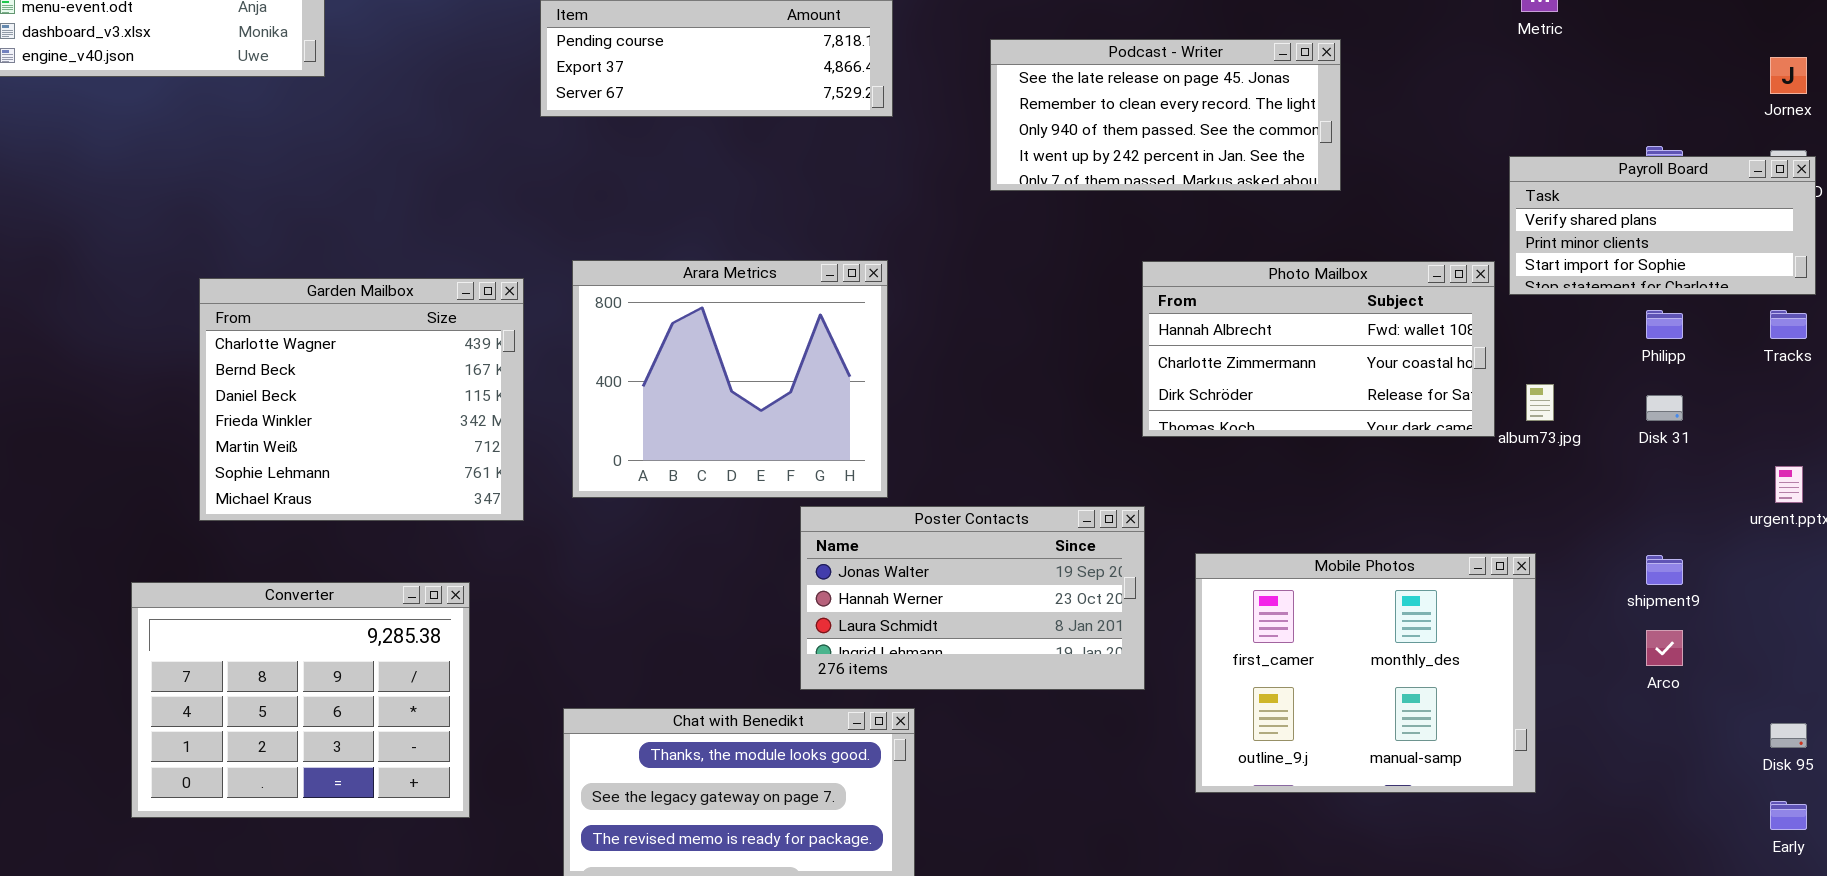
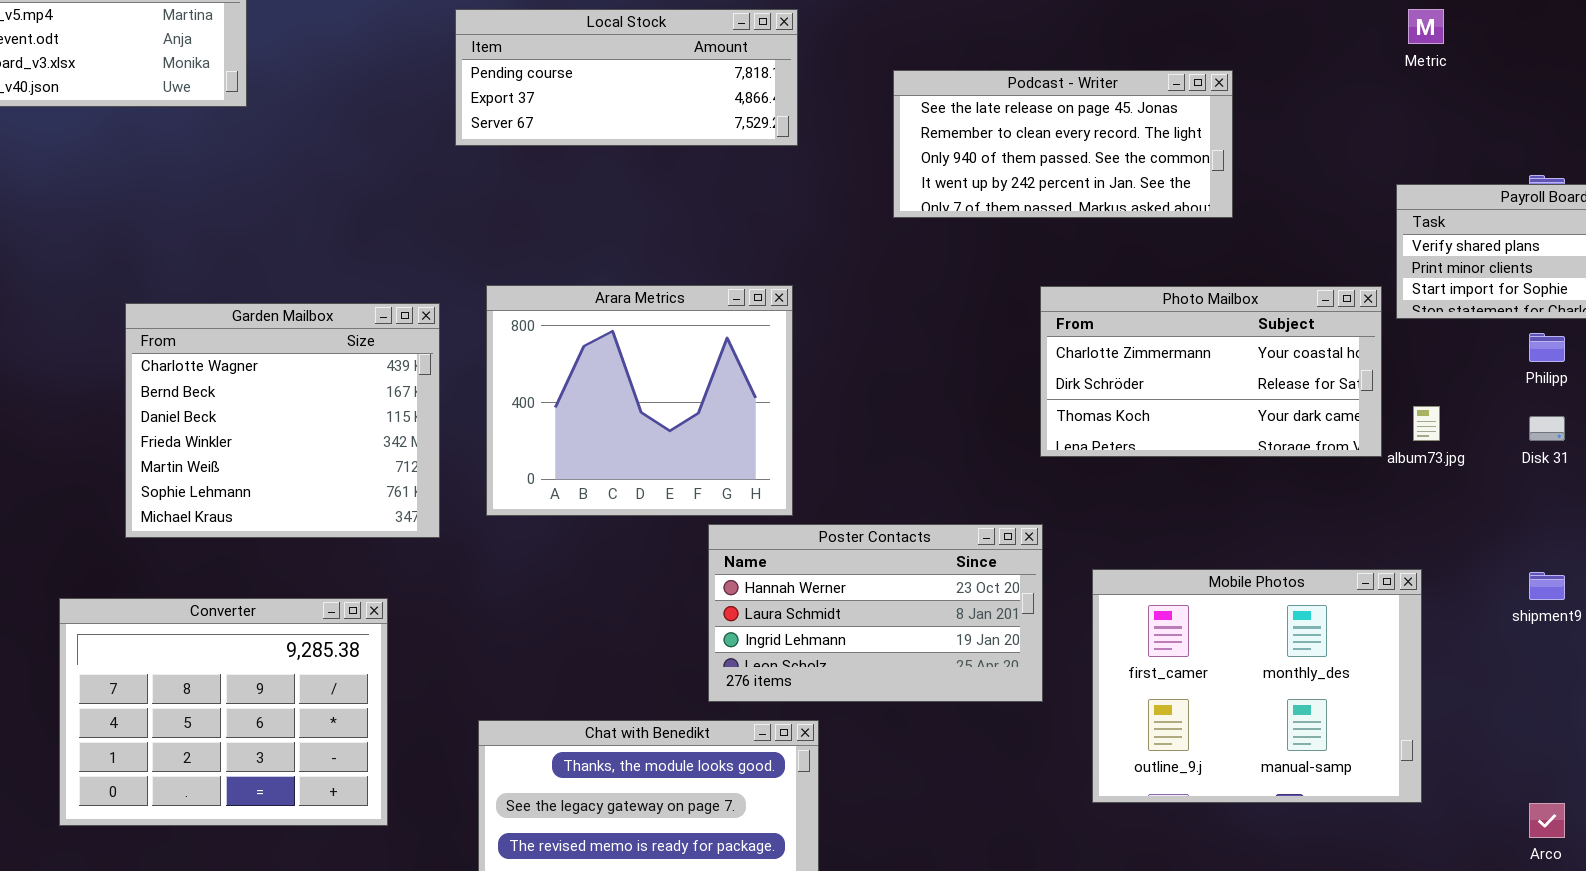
Photo Mailbox: [1142,261,1495,437] -> [1040,286,1382,457], scrolled down 1 row
Poster Contacts: [800,506,1145,690] -> [708,524,1043,702], scrolled down 1 row
Arco: [1646,630,1683,666] -> [1529,803,1565,838], moved

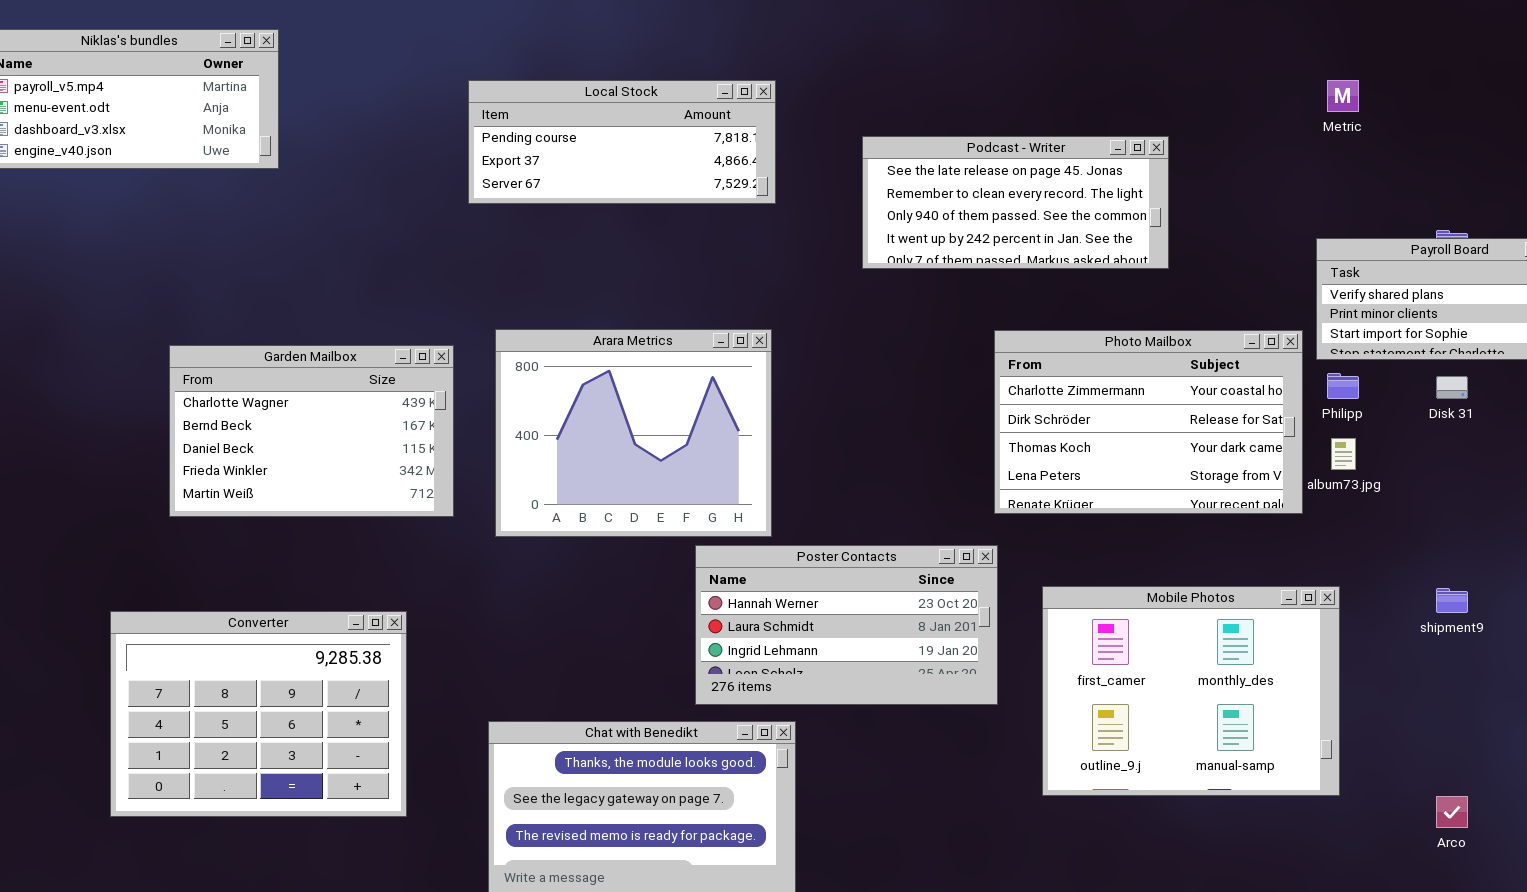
Photo Mailbox: [1040,286,1382,457] -> [994,330,1303,514], resized
Garden Mailbox: [125,303,440,538] -> [169,345,454,517], resized
Philipp: [1529,333,1565,362] -> [1327,373,1359,399], moved
Disk 31: [1529,416,1565,441] -> [1436,376,1468,399], moved

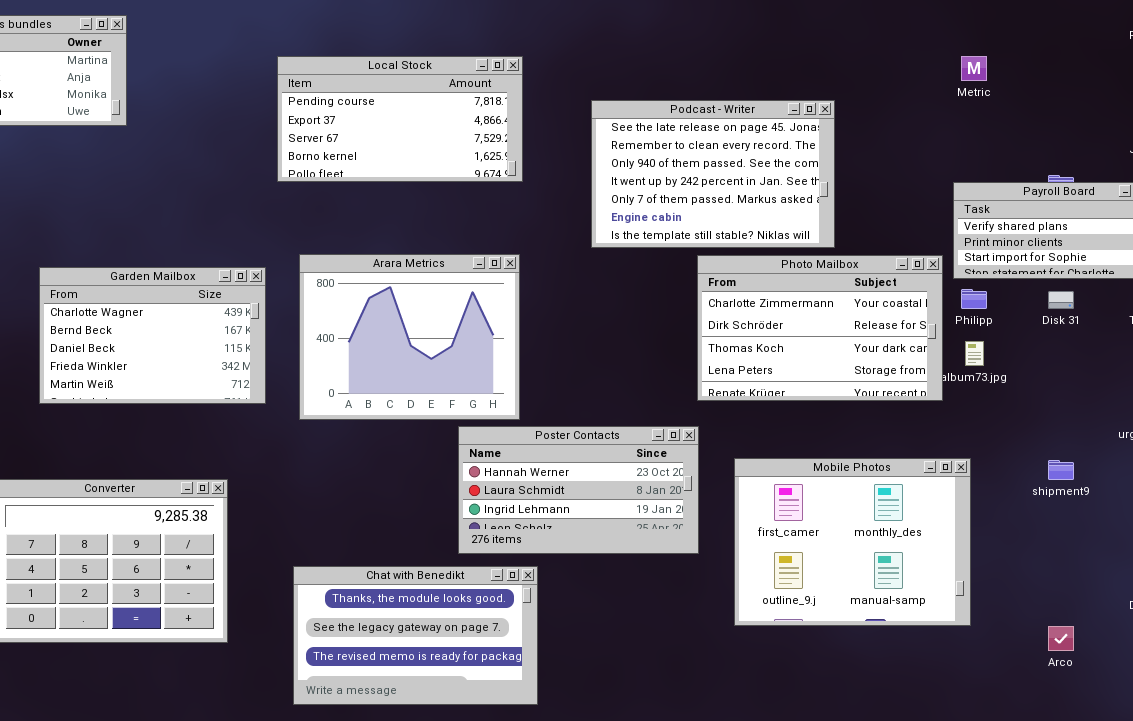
Local Stock: [468,80,776,204] -> [277,56,523,182], resized
Podcast - Writer: [862,136,1169,269] -> [591,100,835,248], resized

